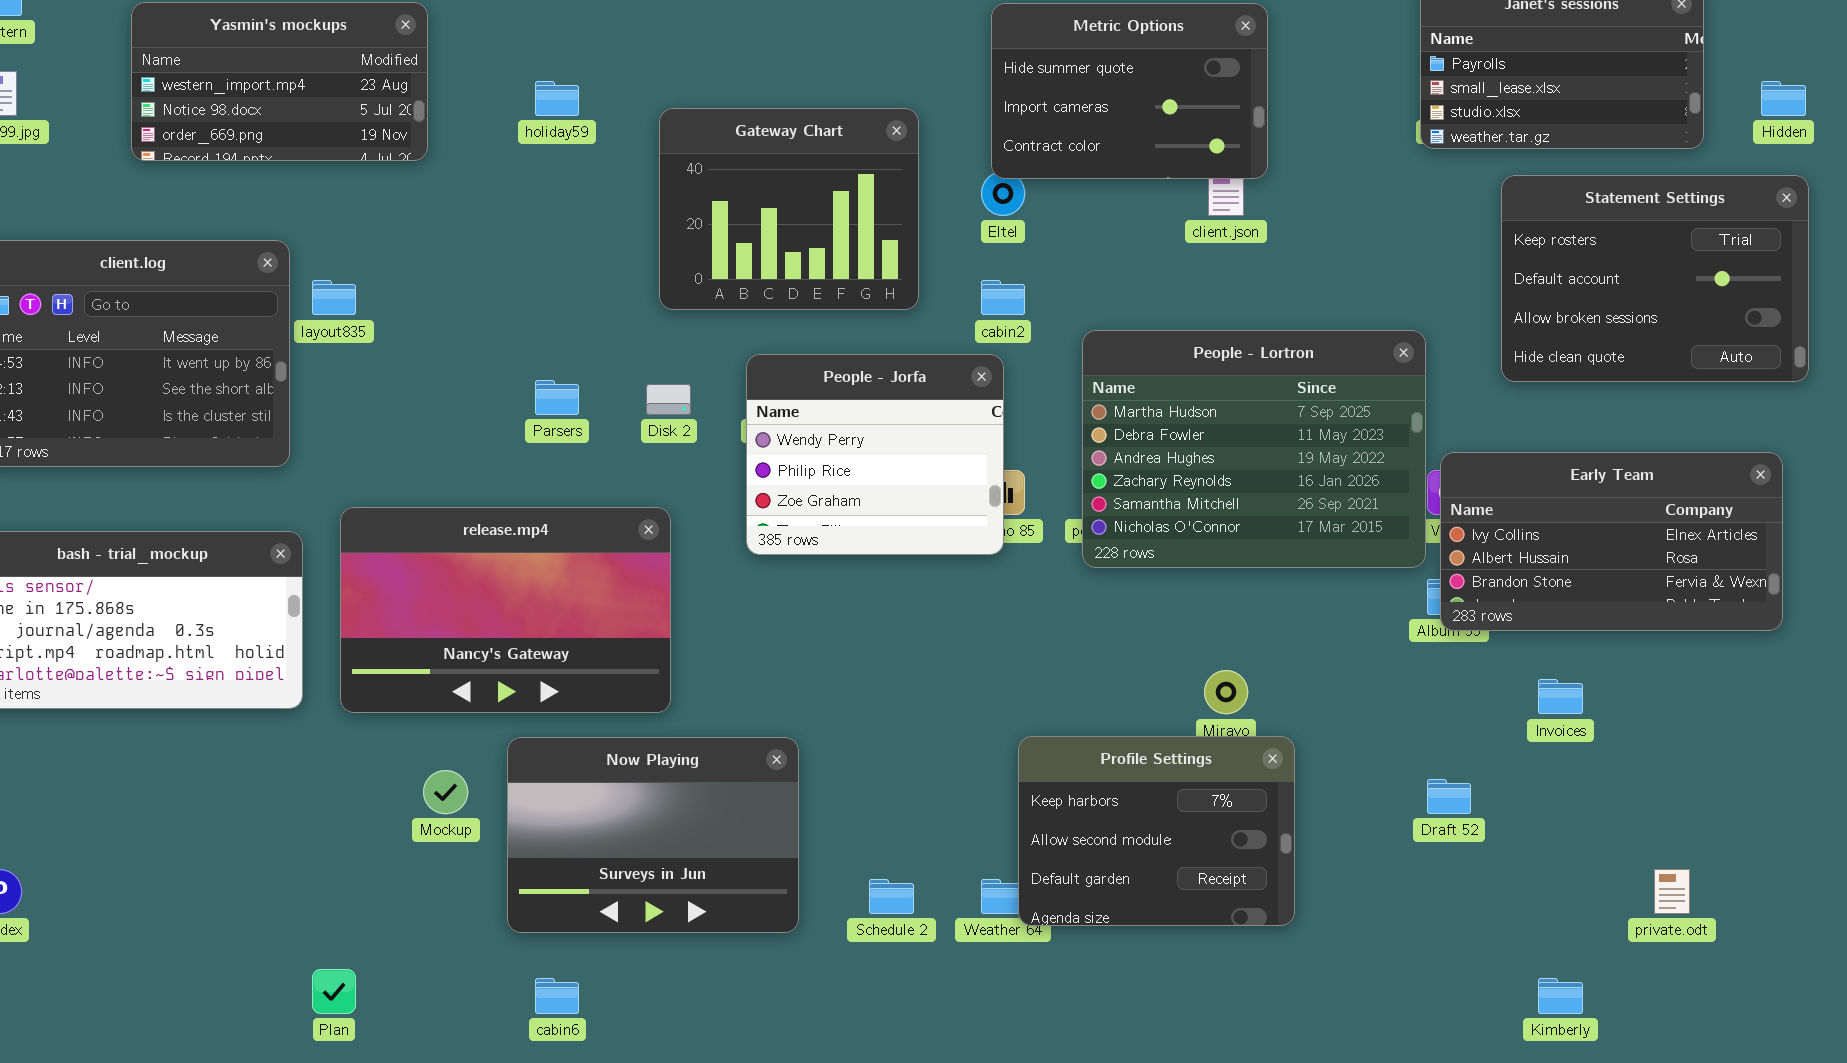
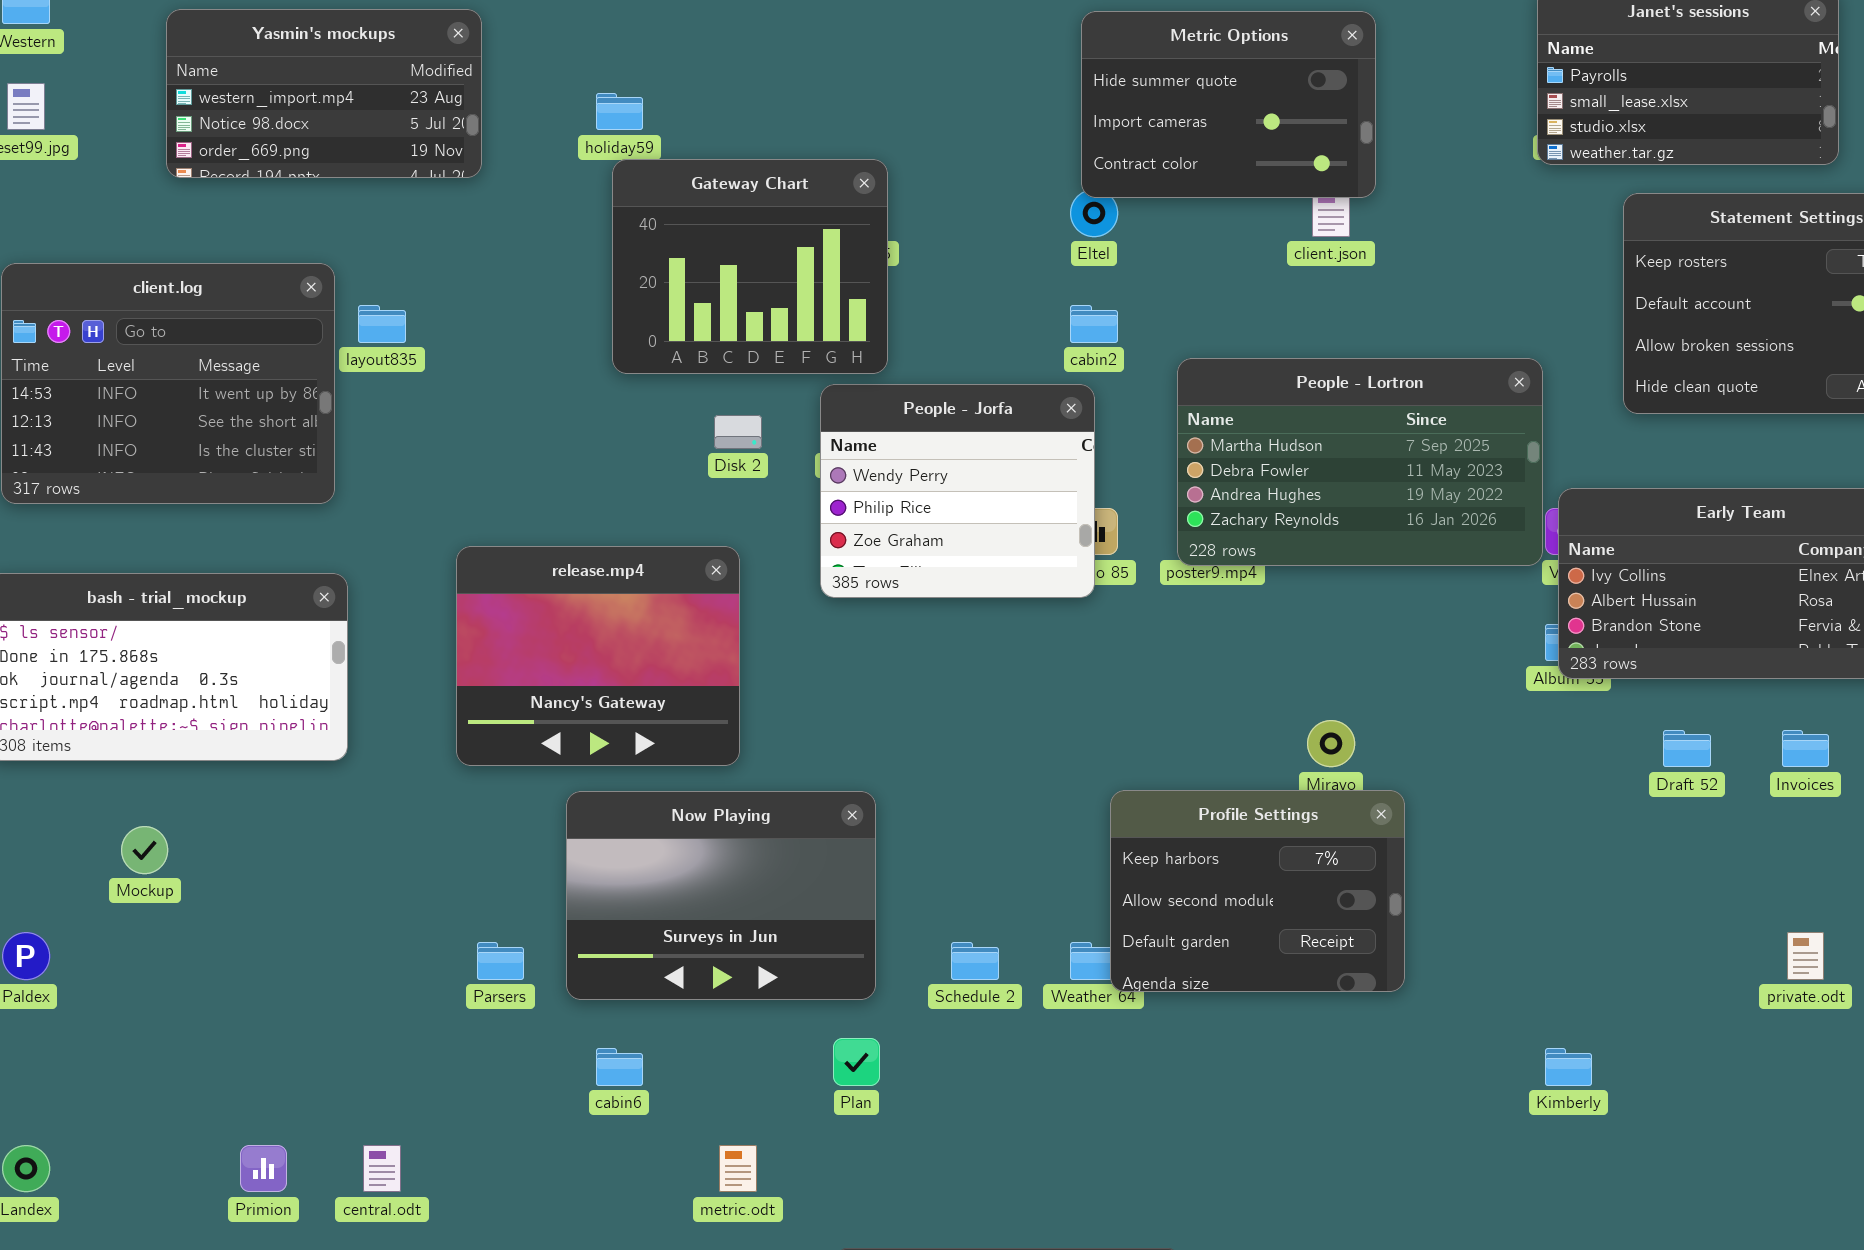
Gateway Chart: [659,108,919,310] -> [612,159,888,374], moved
People - Lortron: [1082,330,1426,568] -> [1177,358,1543,566], resized
Parsers: [535,380,579,415] -> [477,942,524,980], moved
release.mp4: [340,507,671,713] -> [456,546,740,766], resized
Invoices: [1538,679,1583,714] -> [1782,730,1829,767], moved
Mockup: [423,770,468,814] -> [121,826,168,874], moved
Draft 52: [1427,779,1471,814] -> [1663,730,1711,767], moved
Plan: [312,969,356,1014] -> [833,1038,880,1086], moved
Kimberly: [1538,978,1583,1014] -> [1545,1048,1592,1086], moved

